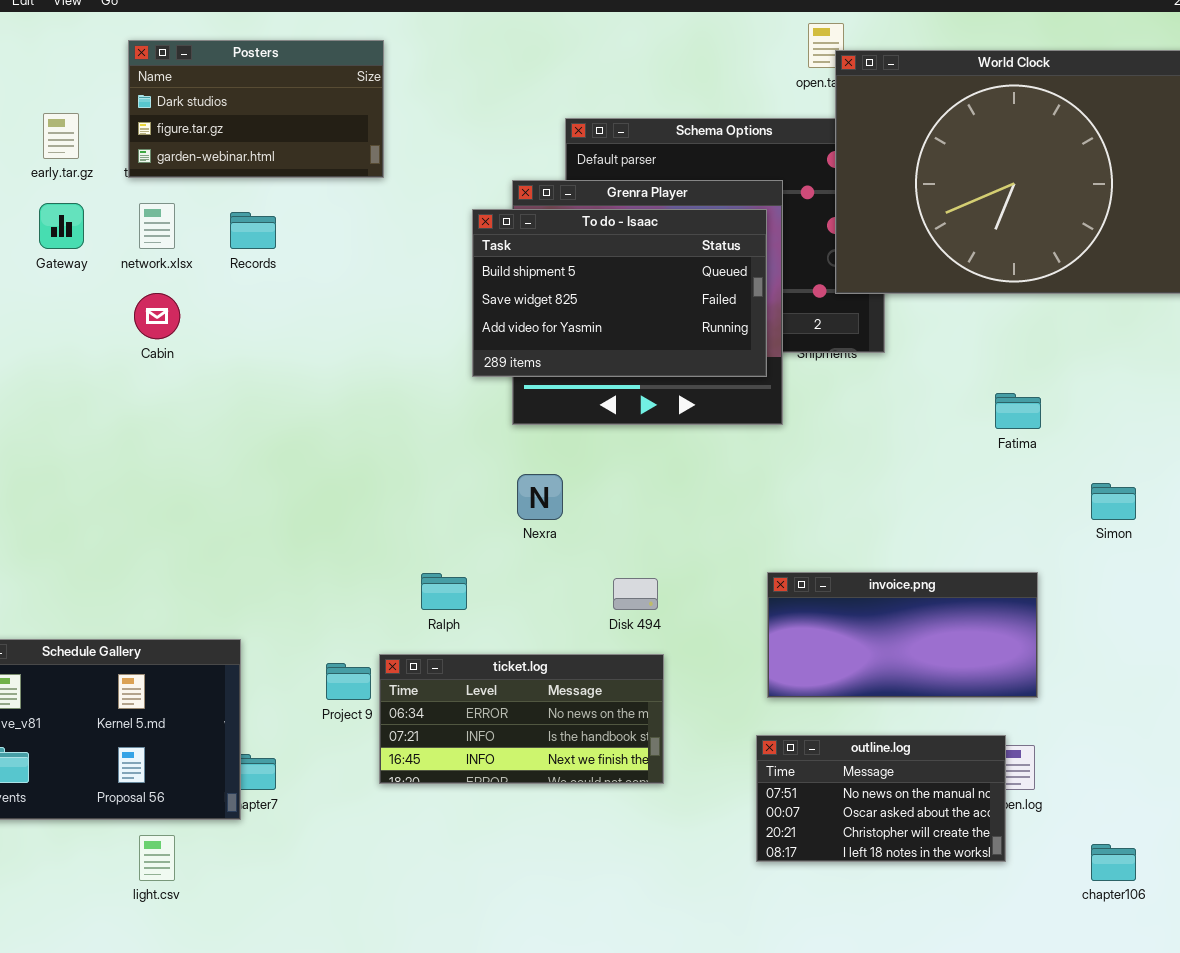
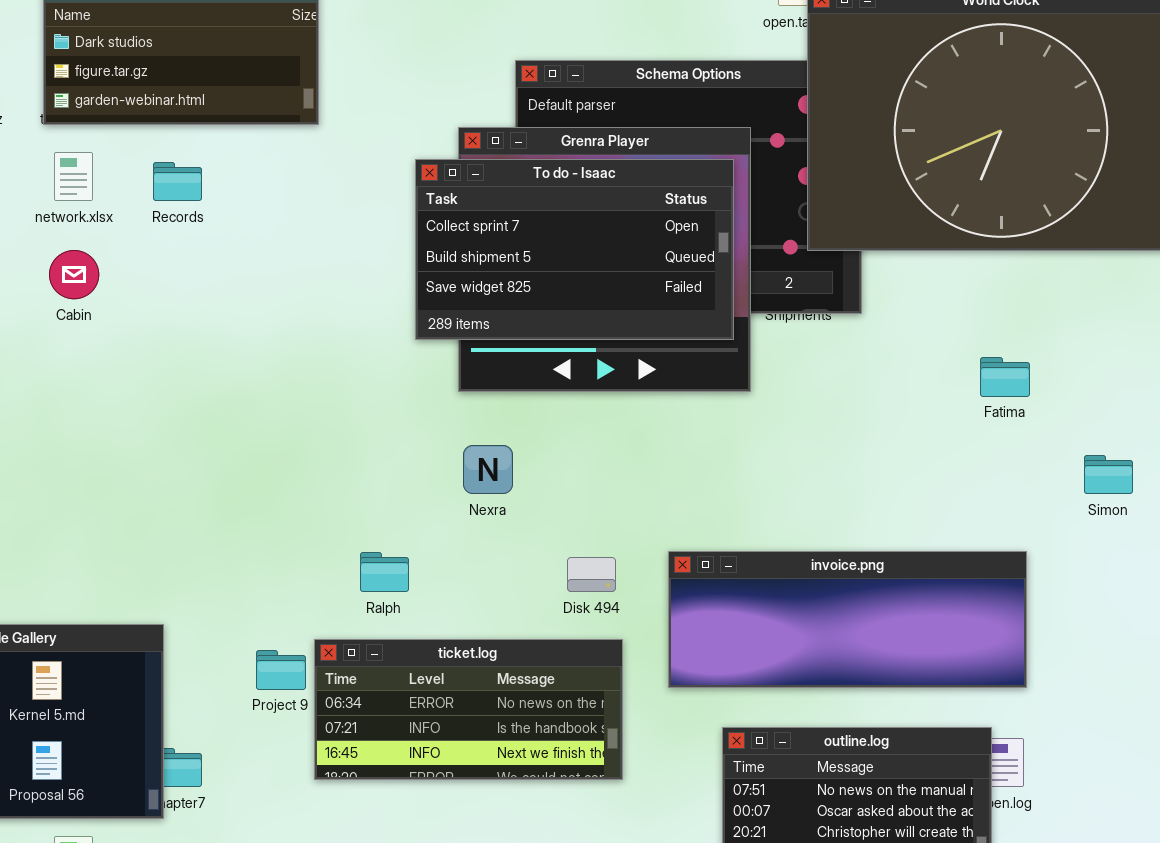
To do - Isaac: [472,209,767,377] -> [415,159,734,340], scrolled up 1 row
invoice.png: [767,572,1038,698] -> [668,551,1027,688], resized

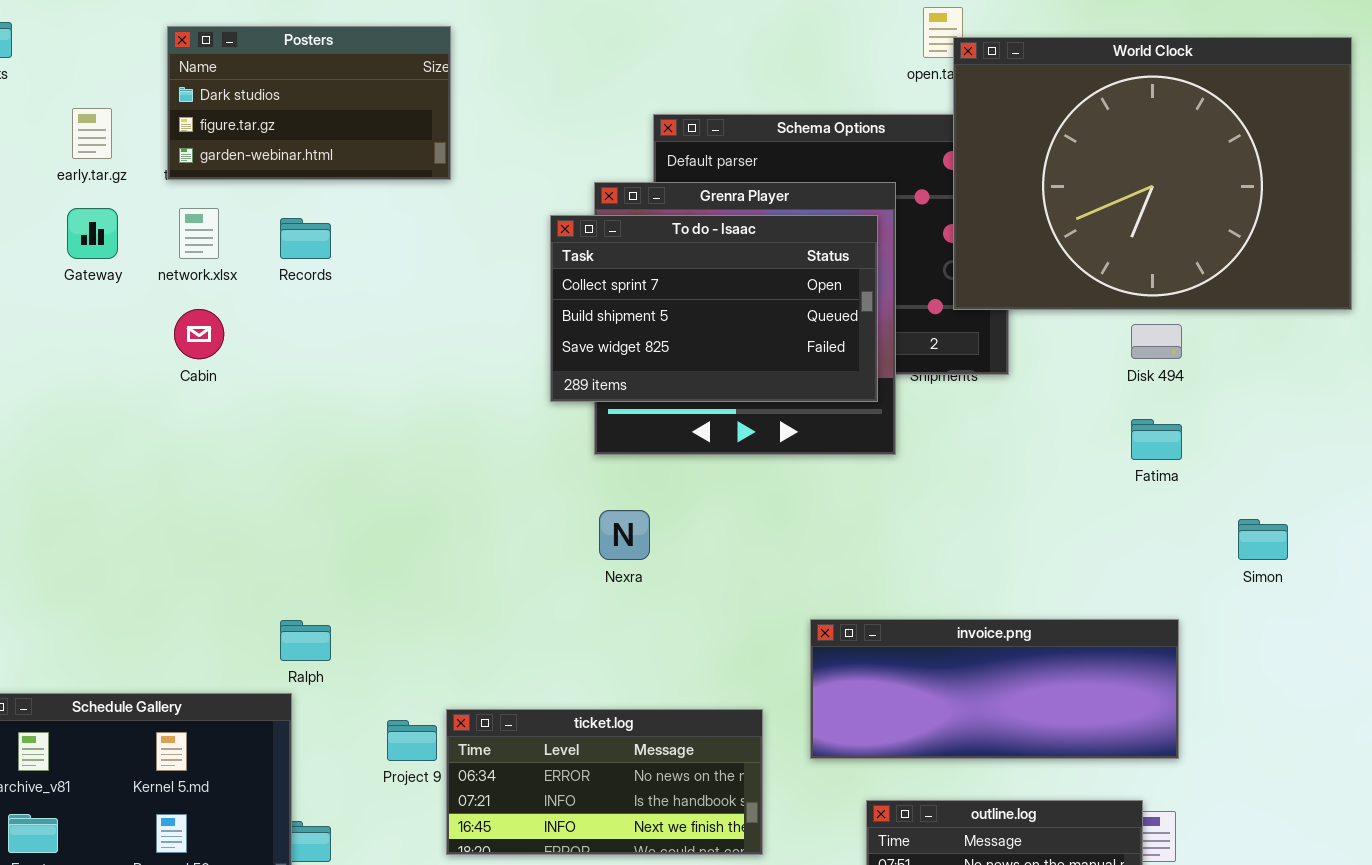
Ralph: [360,552,409,592] -> [280,620,331,661], moved
Disk 494: [567,557,616,592] -> [1131,324,1182,359], moved

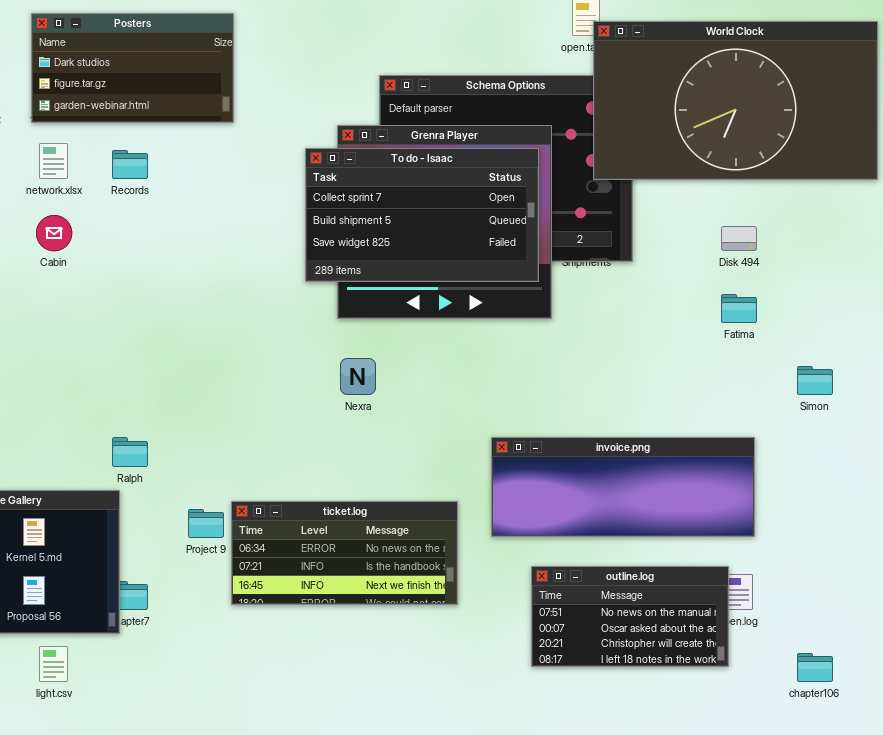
World Clock: [953,37,1352,310] -> [593,21,878,180], resized

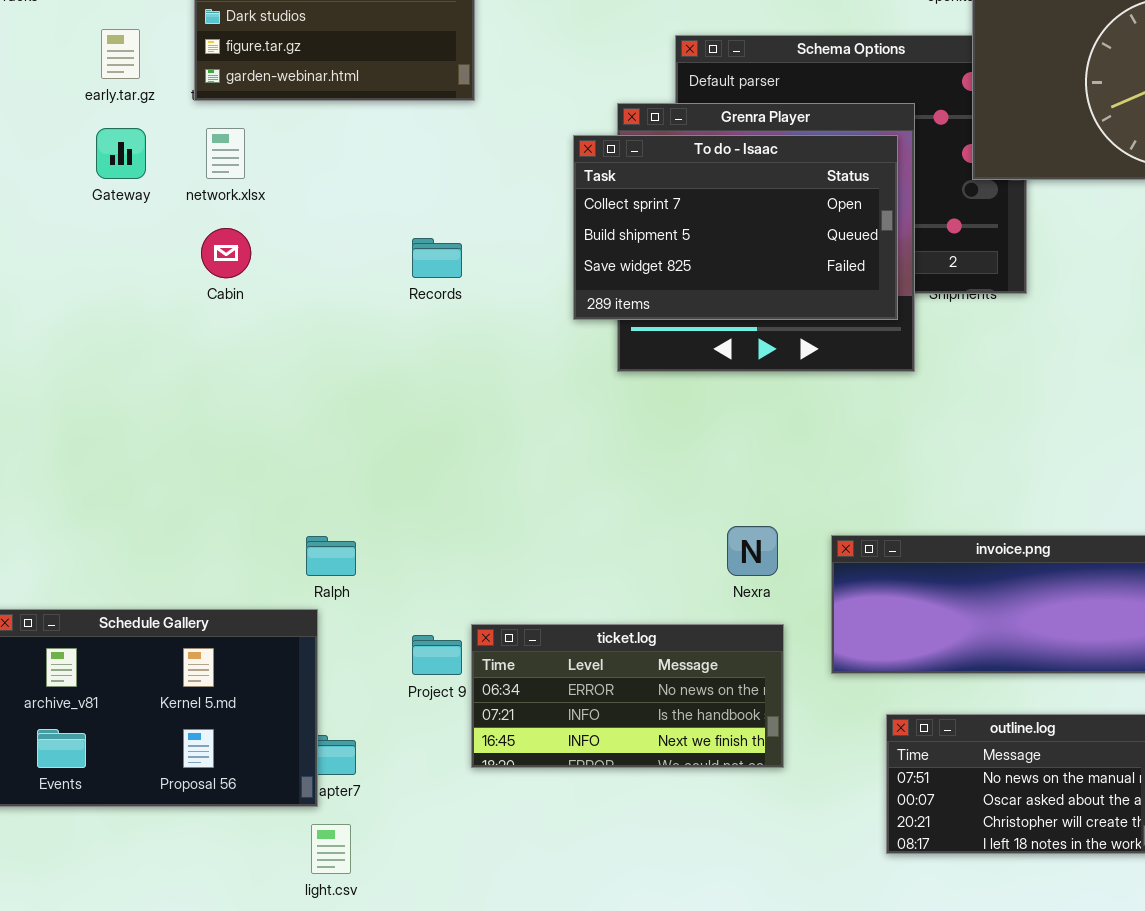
Records: [112,150,148,179] -> [412,238,462,278], moved
Nexra: [340,358,376,395] -> [727,526,778,576], moved
light.csv: [39,646,68,682] -> [311,824,351,874], moved

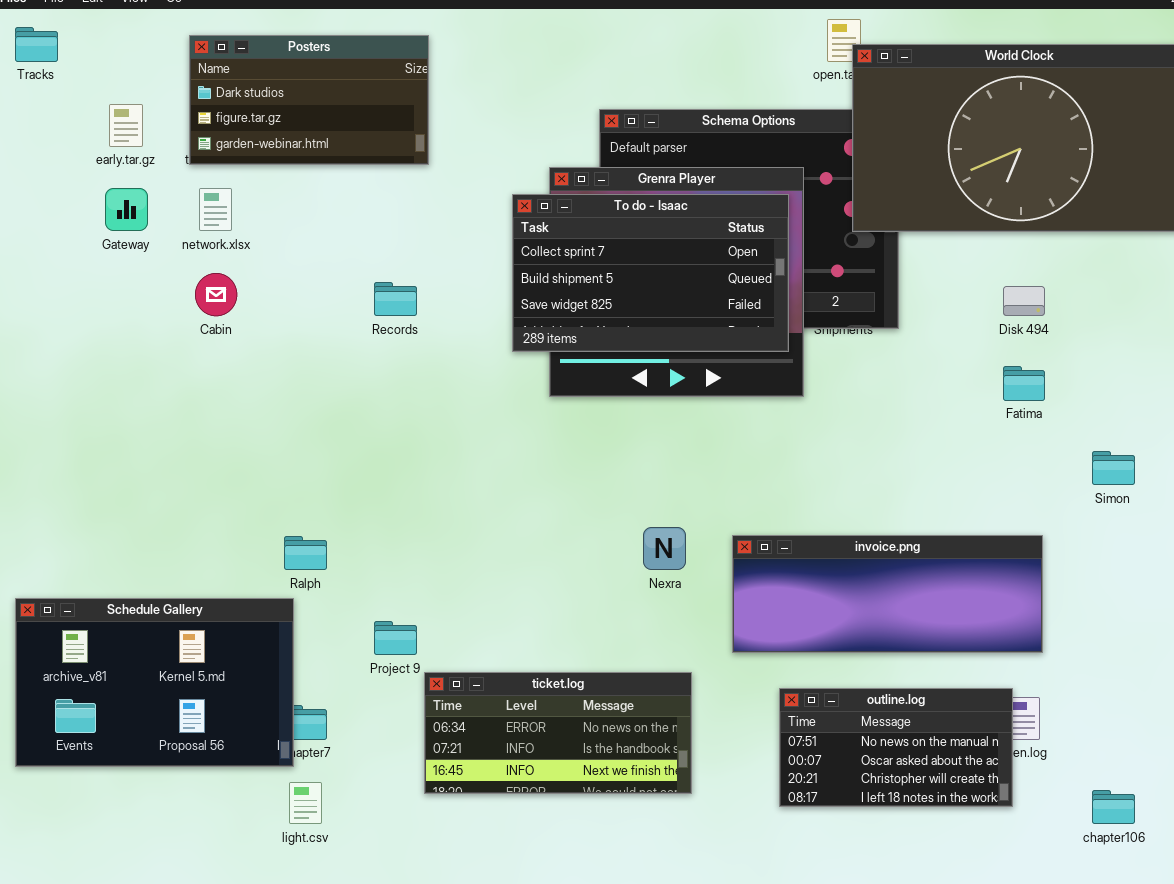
ticket.log: [471,624,784,768] -> [424,672,692,794], moved

